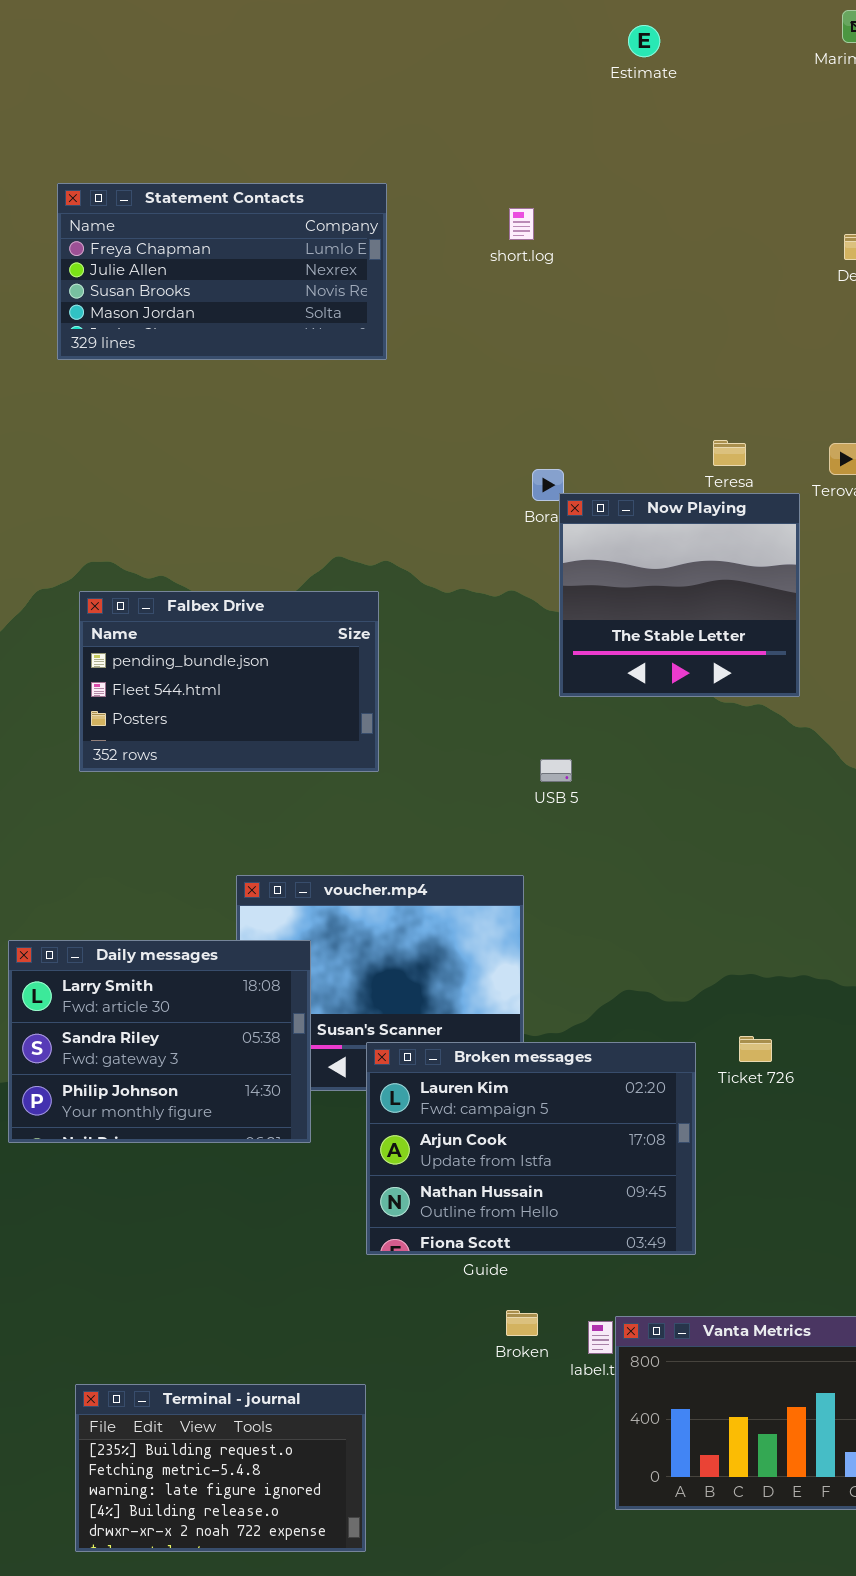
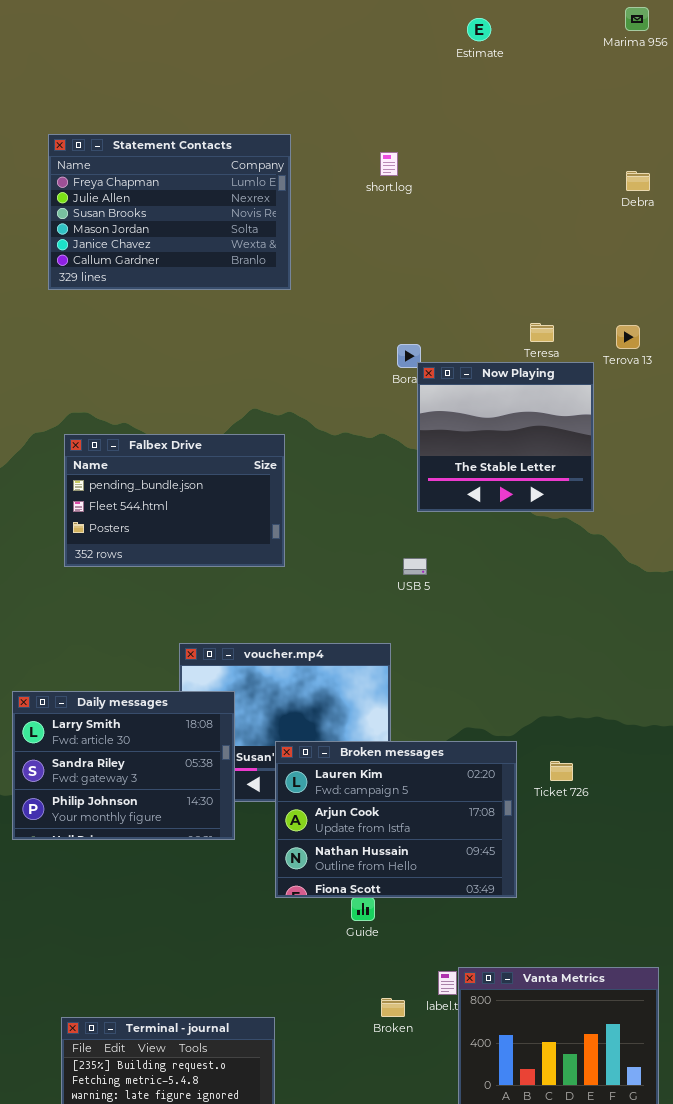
Statement Contacts: [57,183,387,360] -> [48,134,291,290], resized
Broken messages: [366,1042,696,1255] -> [275,741,517,898], moved
Broken: [506,1310,538,1336] -> [381,998,405,1017], moved

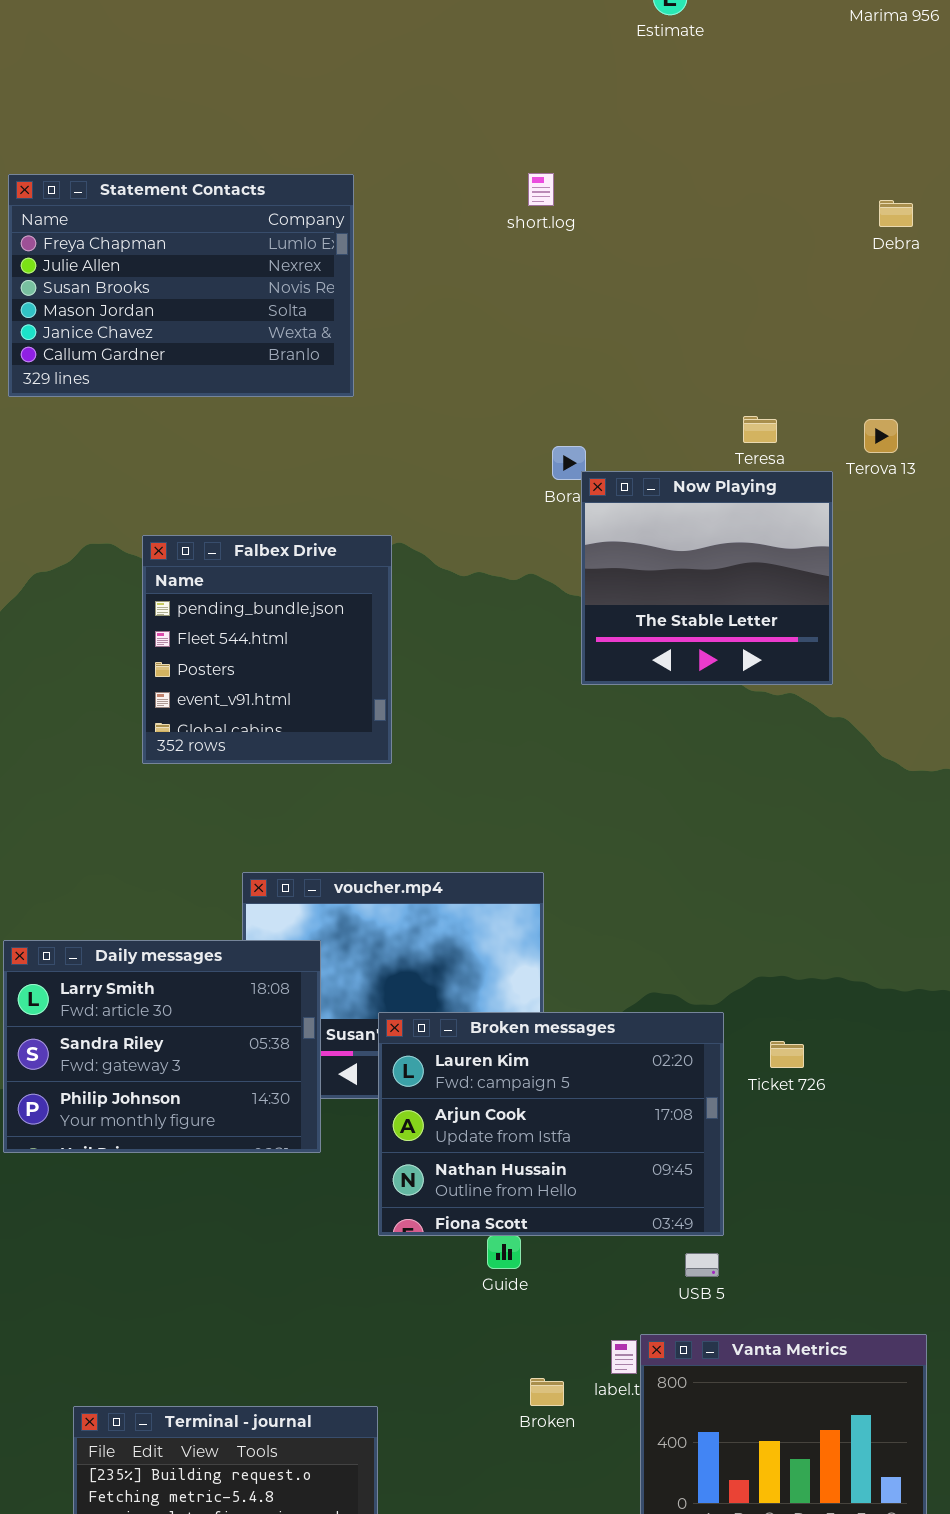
Statement Contacts: [48,134,291,290] -> [8,174,354,397], moved
Falbex Drive: [64,434,285,567] -> [142,535,392,764], resized
USB 5: [403,558,427,575] -> [685,1253,719,1277], moved

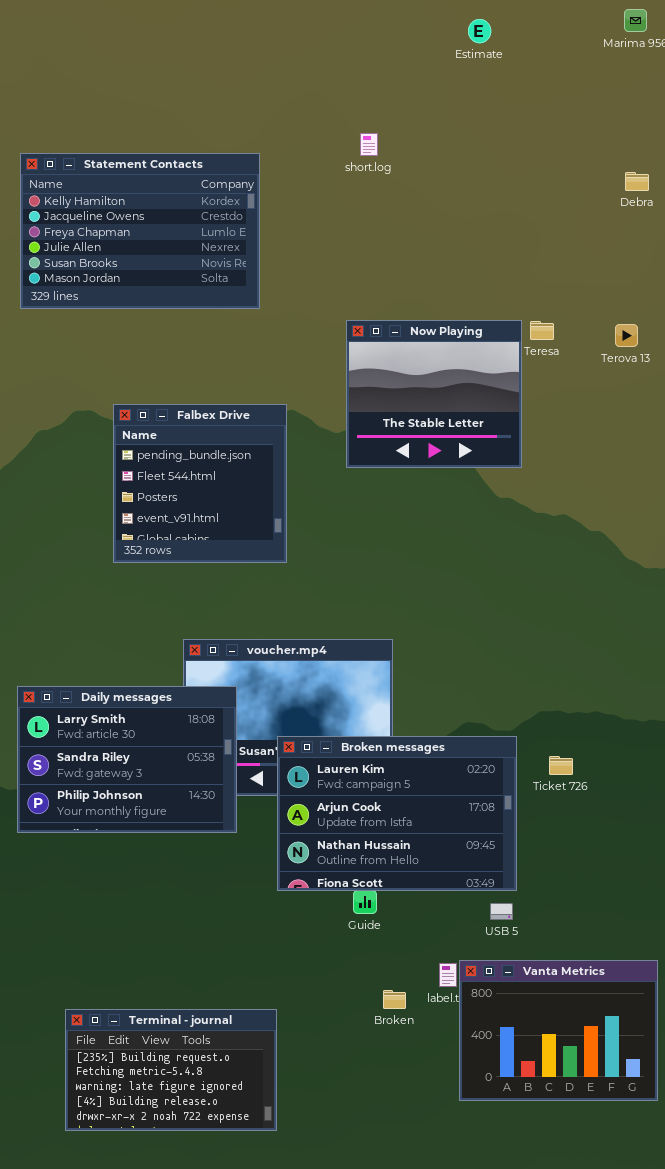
short.log: [528,173,554,206] -> [360,133,378,156], moved
Statement Contacts: [8,174,354,397] -> [20,153,260,309], scrolled up 2 rows
Now Playing: [581,471,833,685] -> [346,320,522,468], moved

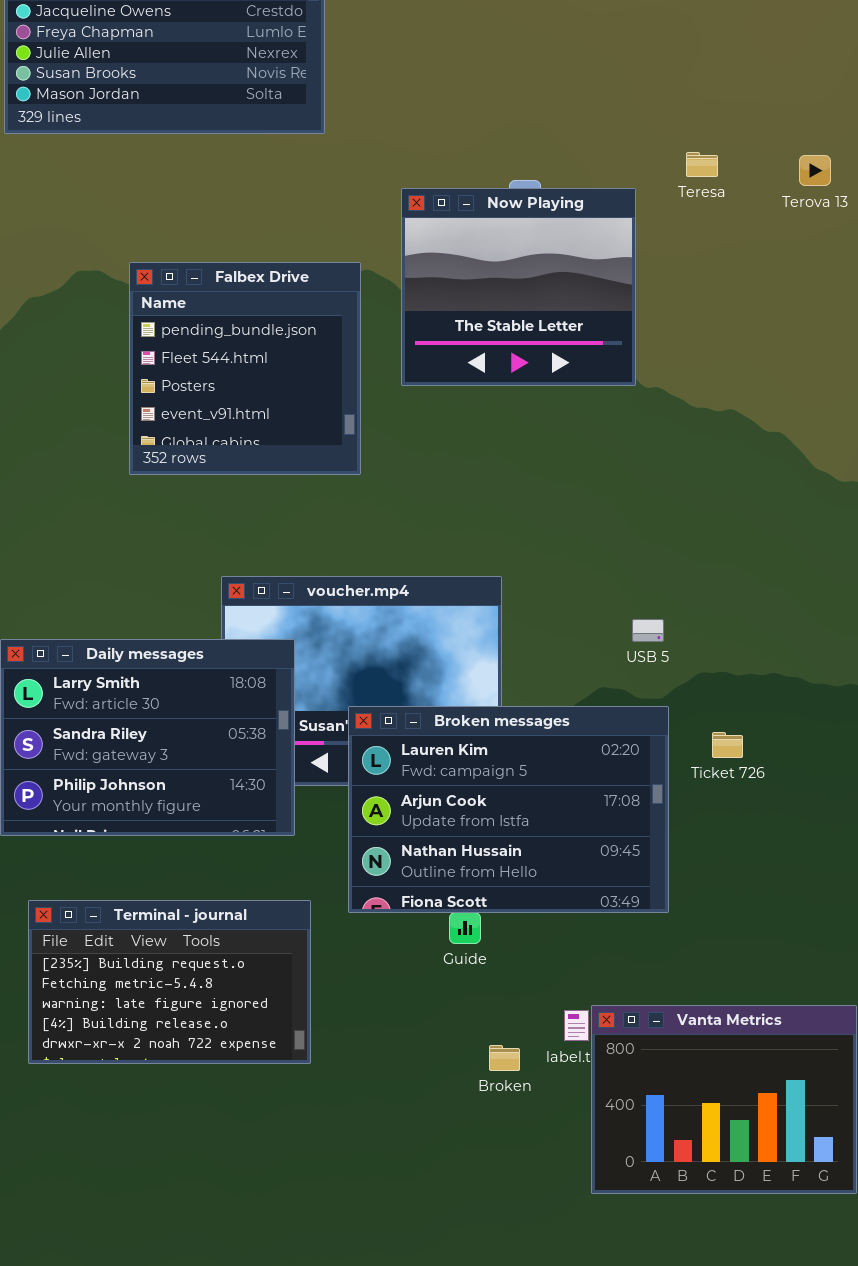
Now Playing: [346,320,522,468] -> [401,188,636,386], moved
USB 5: [490,903,513,920] -> [632,619,664,642], moved
Terminal - journal: [65,1009,277,1131] -> [28,900,311,1064], moved

